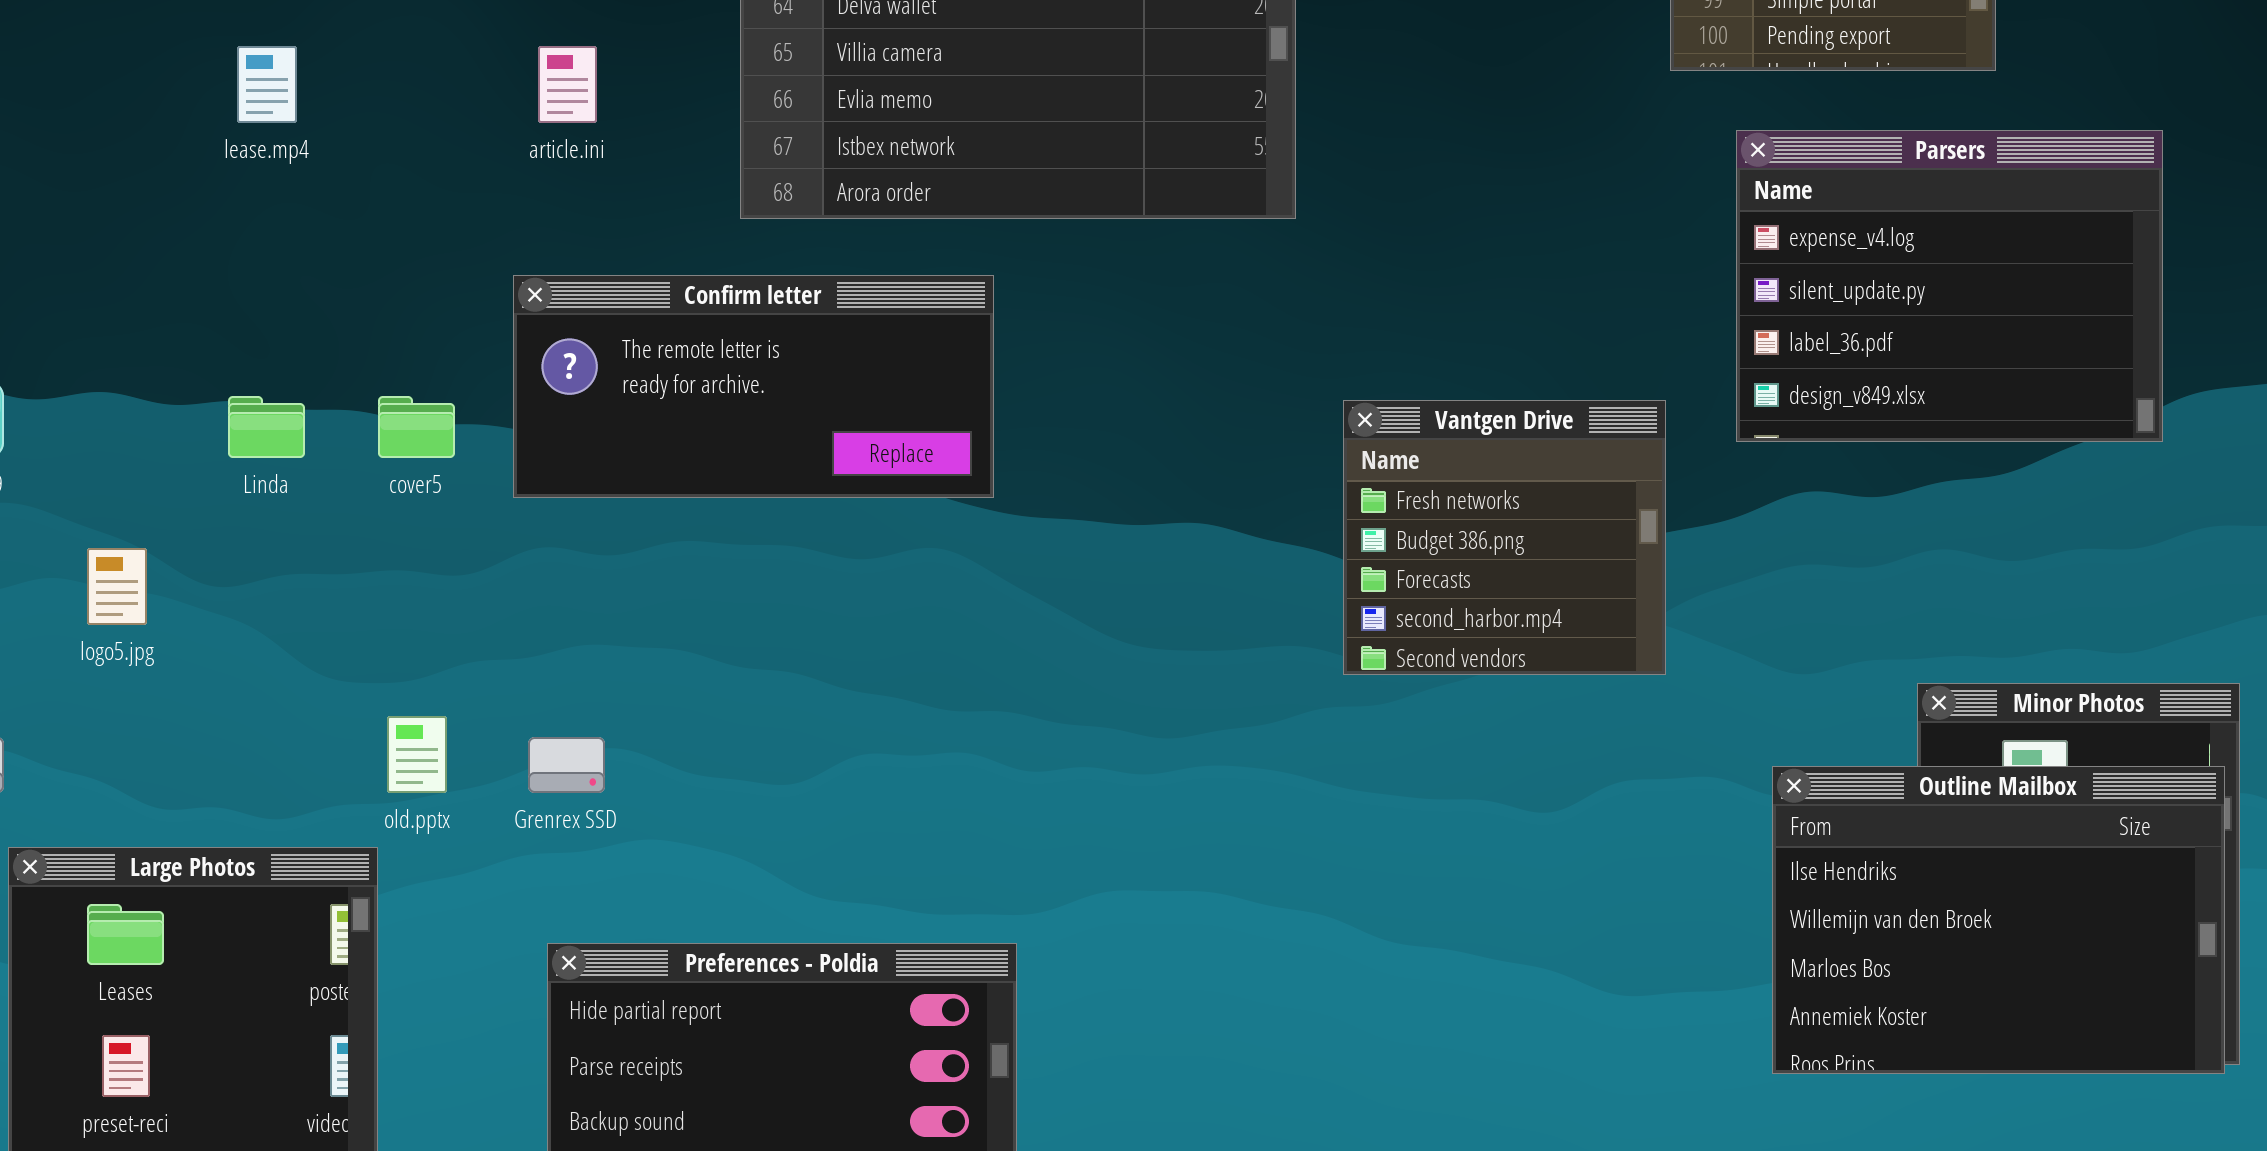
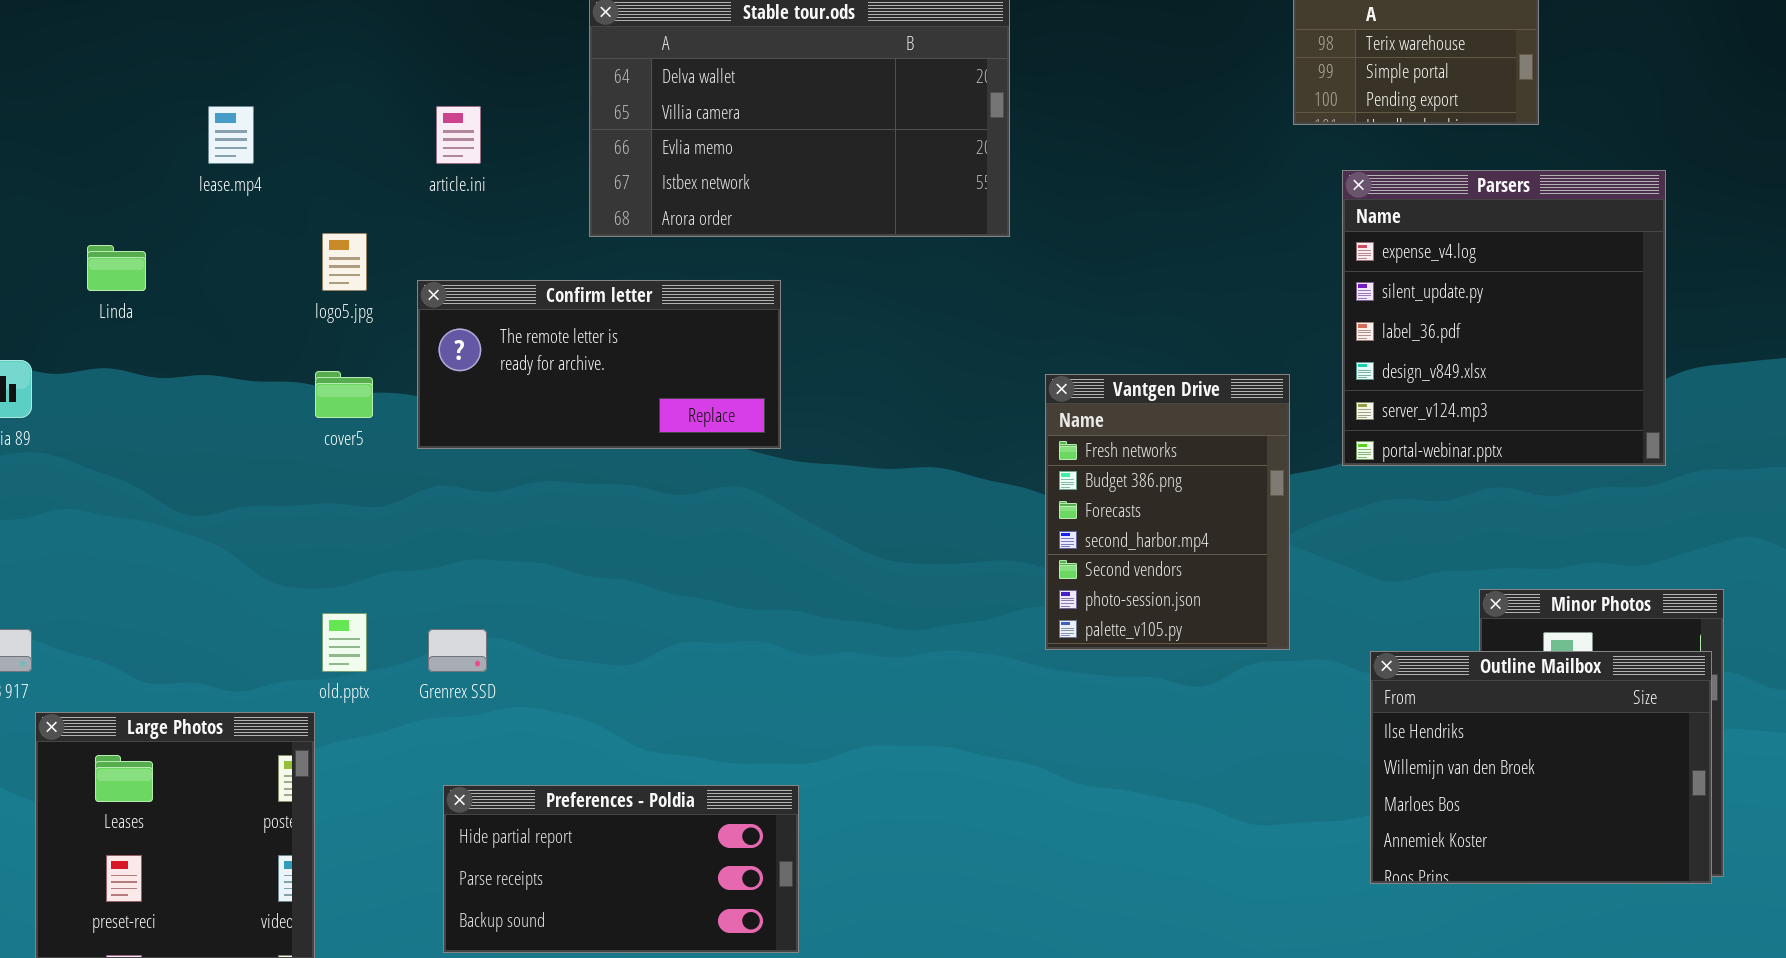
Parsers: [1736,130,2163,442] -> [1342,170,1666,466], resized
Linda: [228,396,305,458] -> [87,245,146,291], moved
Vantgen Drive: [1343,400,1666,675] -> [1045,374,1290,650], resized
logo5.jpg: [87,548,147,625] -> [322,233,367,291], moved

